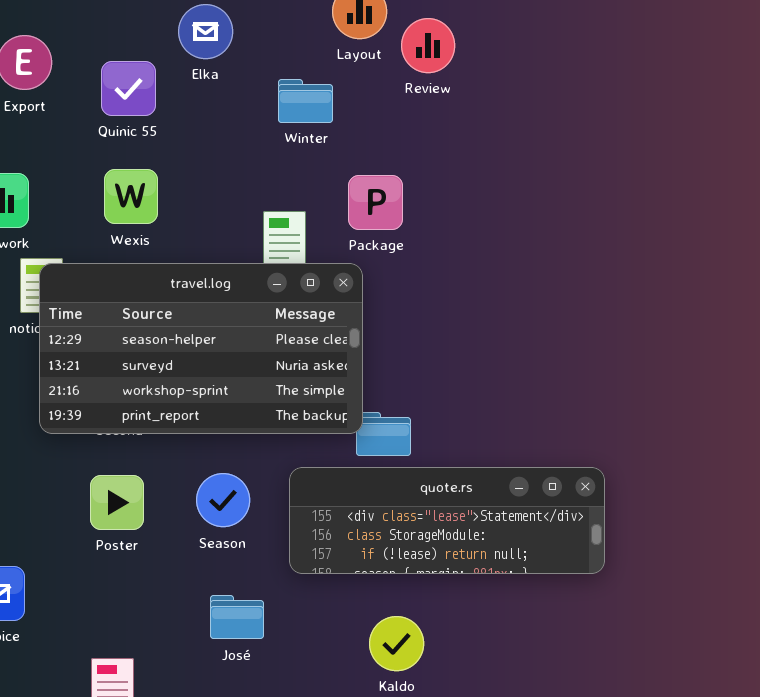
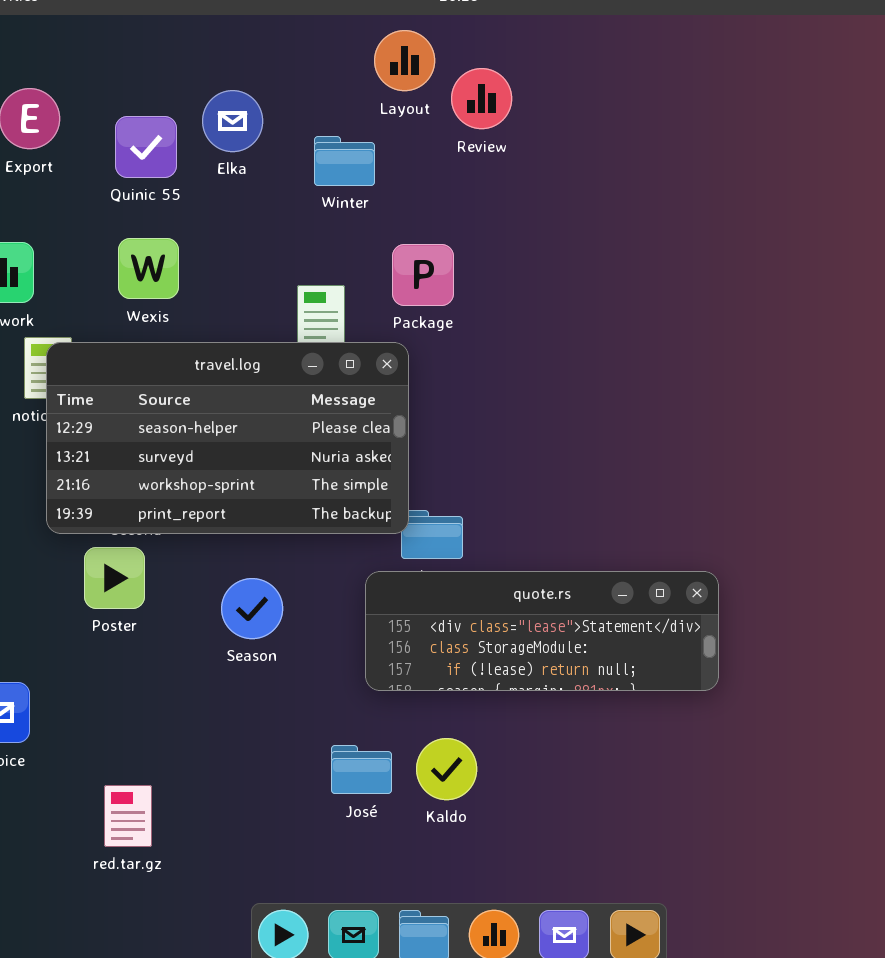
Elka: [178,4,233,59] -> [202,90,263,152], moved
quote.rs: [289,467,605,574] -> [365,571,719,691], moved
Poster: [90,475,144,530] -> [84,547,145,609], moved
José: [210,595,264,639] -> [331,745,392,794], moved

